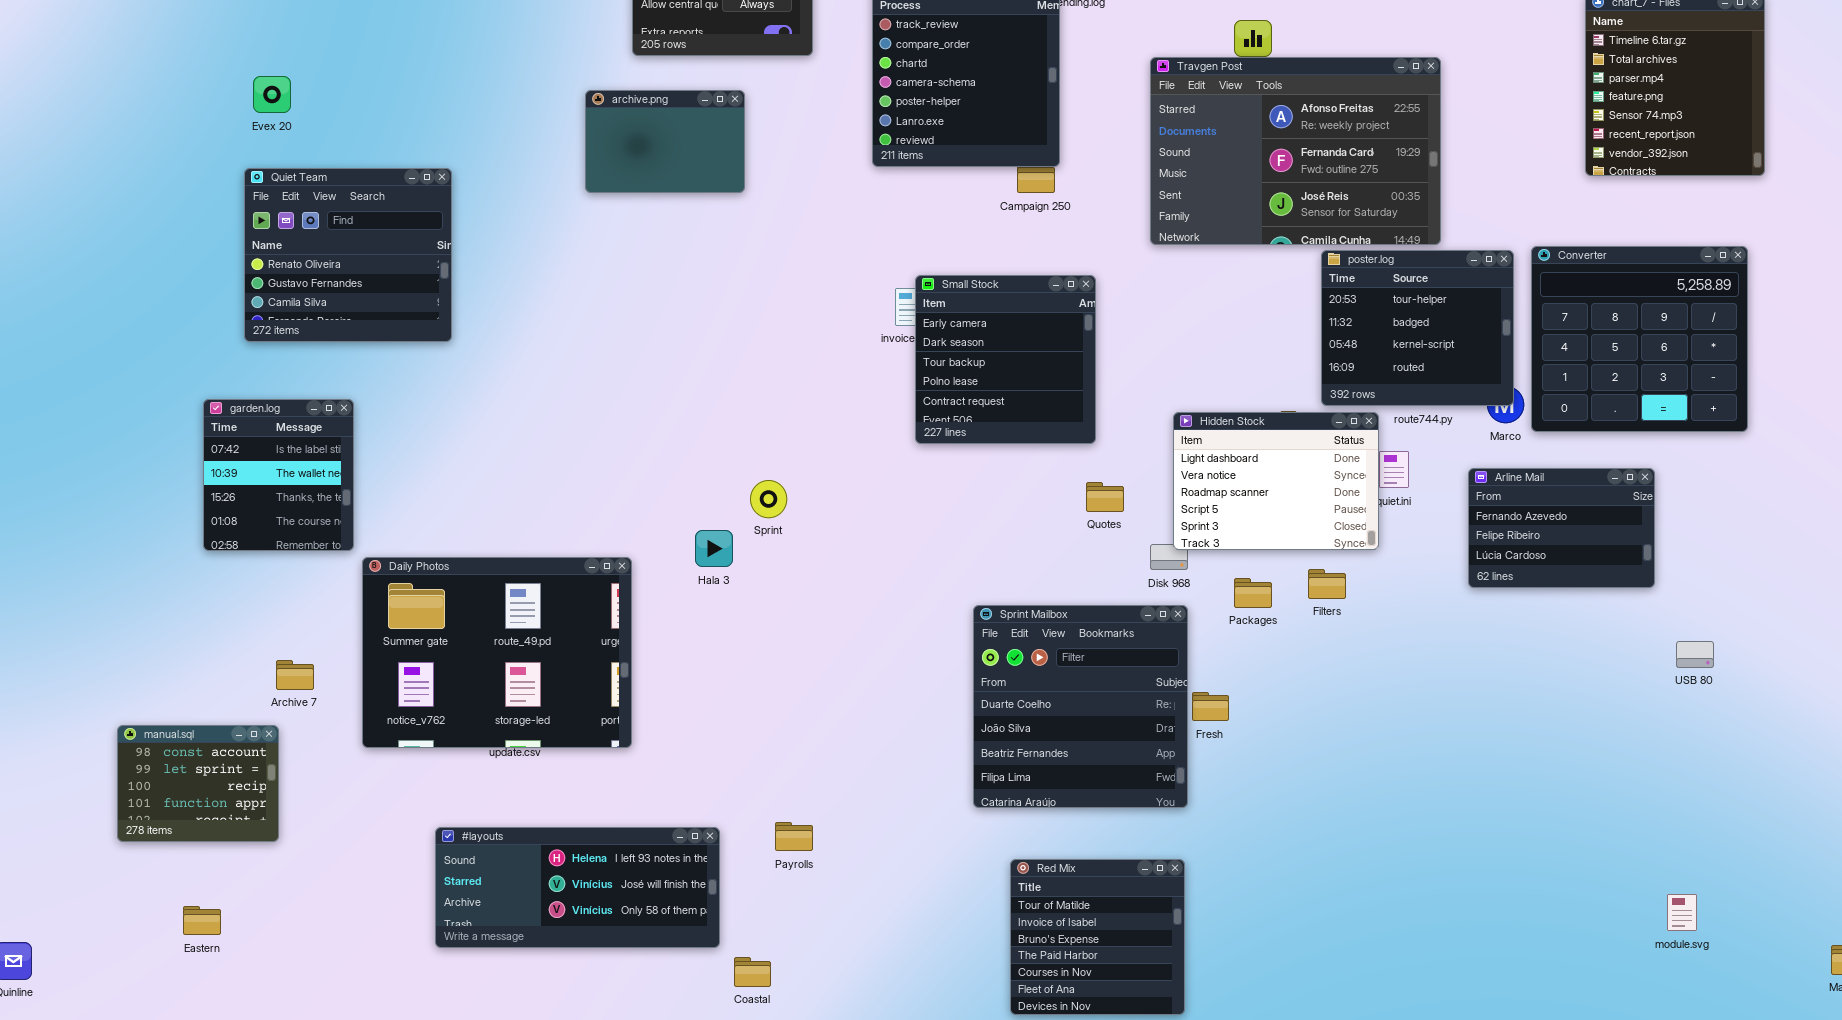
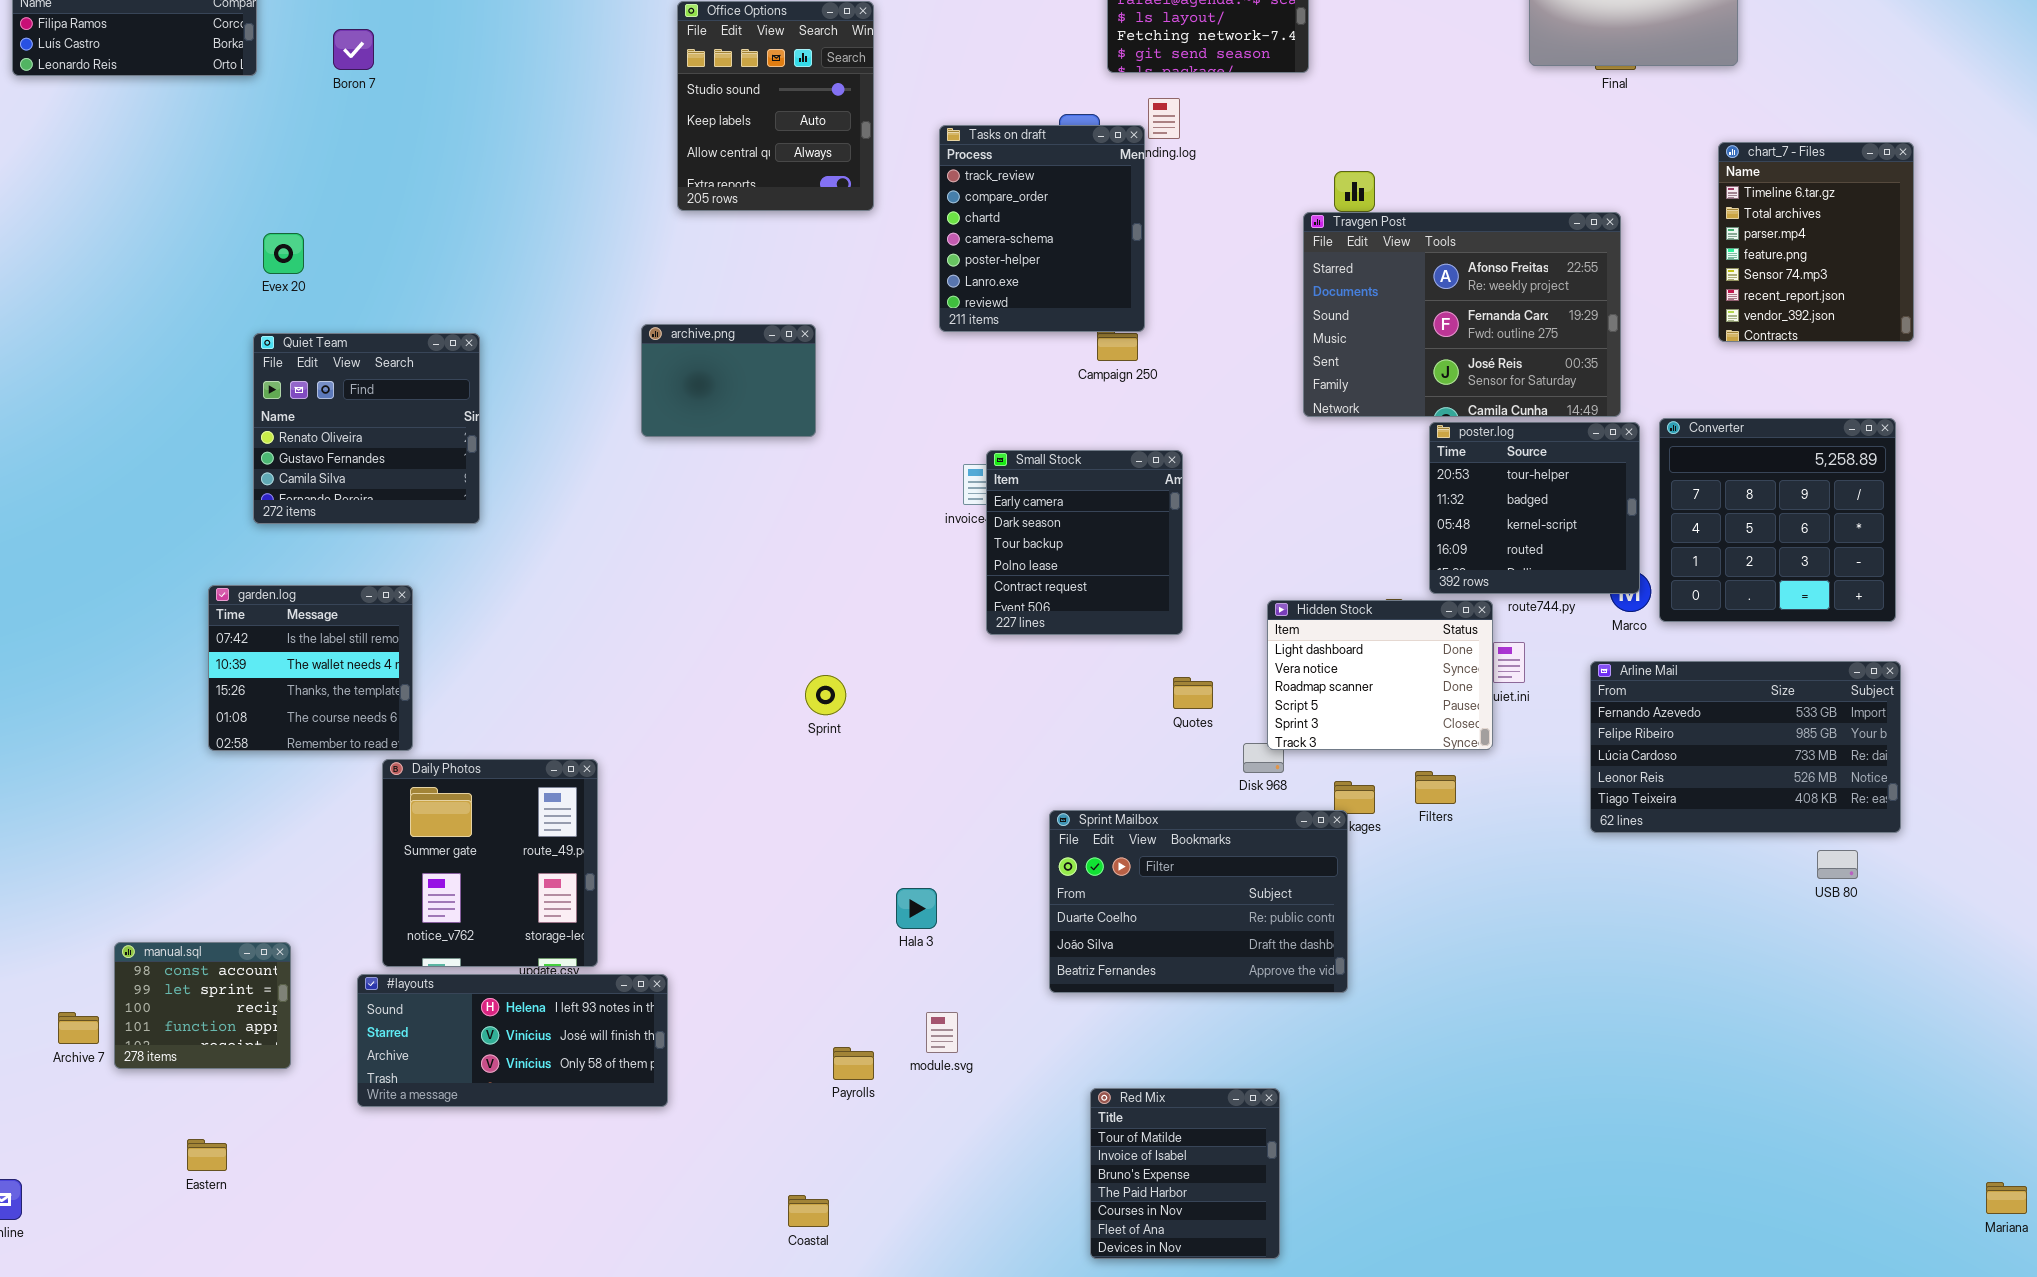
Travgen Post: [1150,57,1441,245] -> [1303,212,1621,417], moved
archive.png: [585,90,745,193] -> [641,324,816,437], moved
garden.log: [203,399,354,551] -> [208,585,413,751], resized
Arline Mail: [1468,468,1655,588] -> [1590,661,1901,833], resized
Hala 3: [695,530,733,567] -> [896,888,937,929], moved
Daily Photos: [362,557,632,748] -> [382,759,598,967], resized
Sprint Mailbox: [973,605,1188,808] -> [1049,810,1348,993], resized
Archive 7: [276,660,314,690] -> [58,1012,99,1044], moved
#layouts: [435,827,720,948] -> [357,974,668,1107], moved
module.svg: [1667,894,1697,931] -> [926,1012,958,1053], moved

